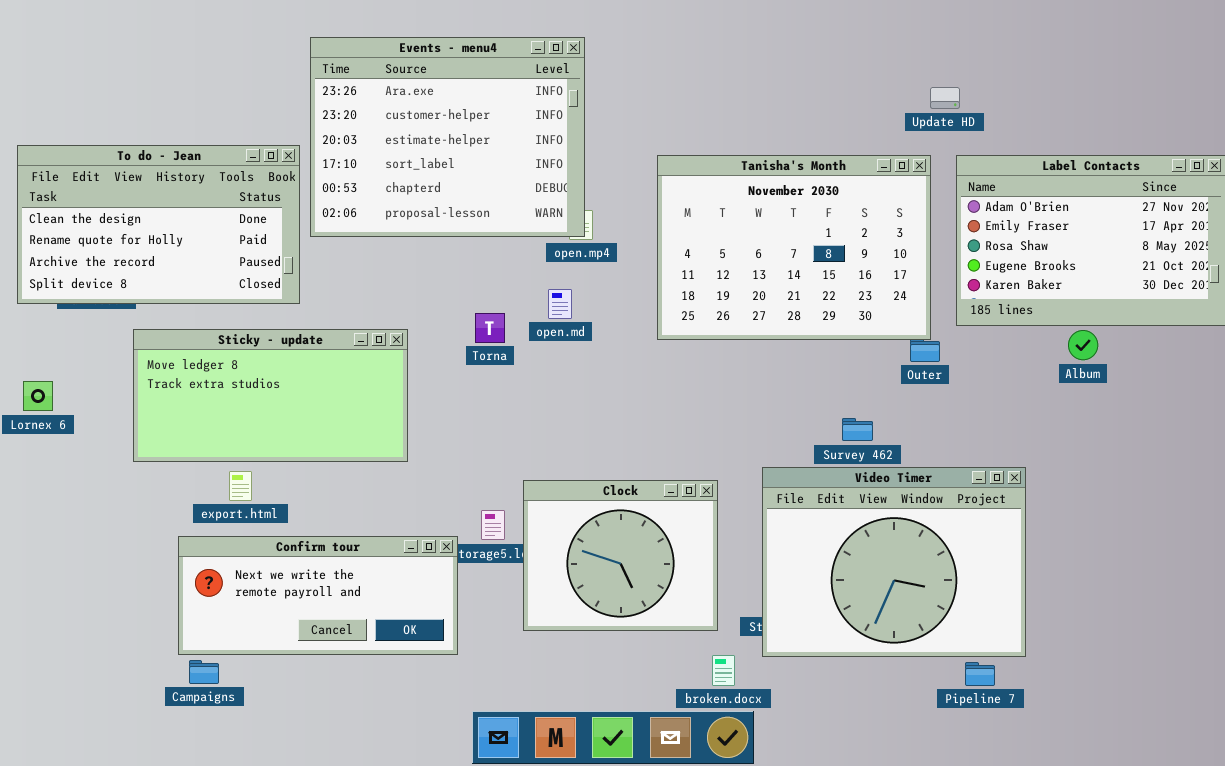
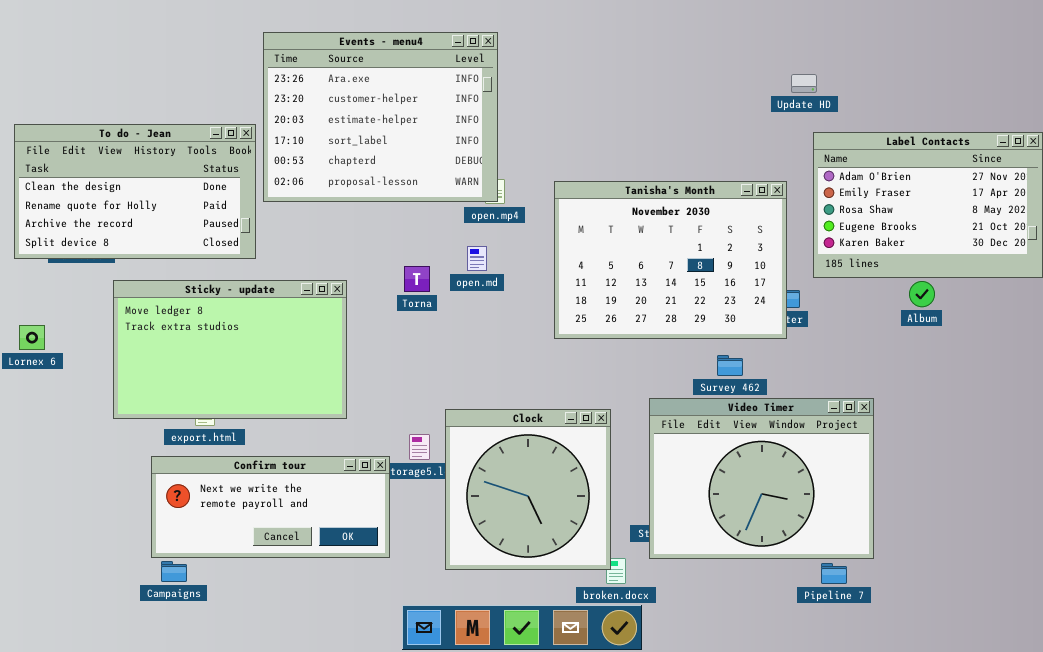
Tanisha's Month: [657,155,931,340] -> [554,181,787,339], moved
Sticky - update: [133,329,408,462] -> [113,280,347,419], resized
Clock: [523,480,718,631] -> [445,409,611,570], resized

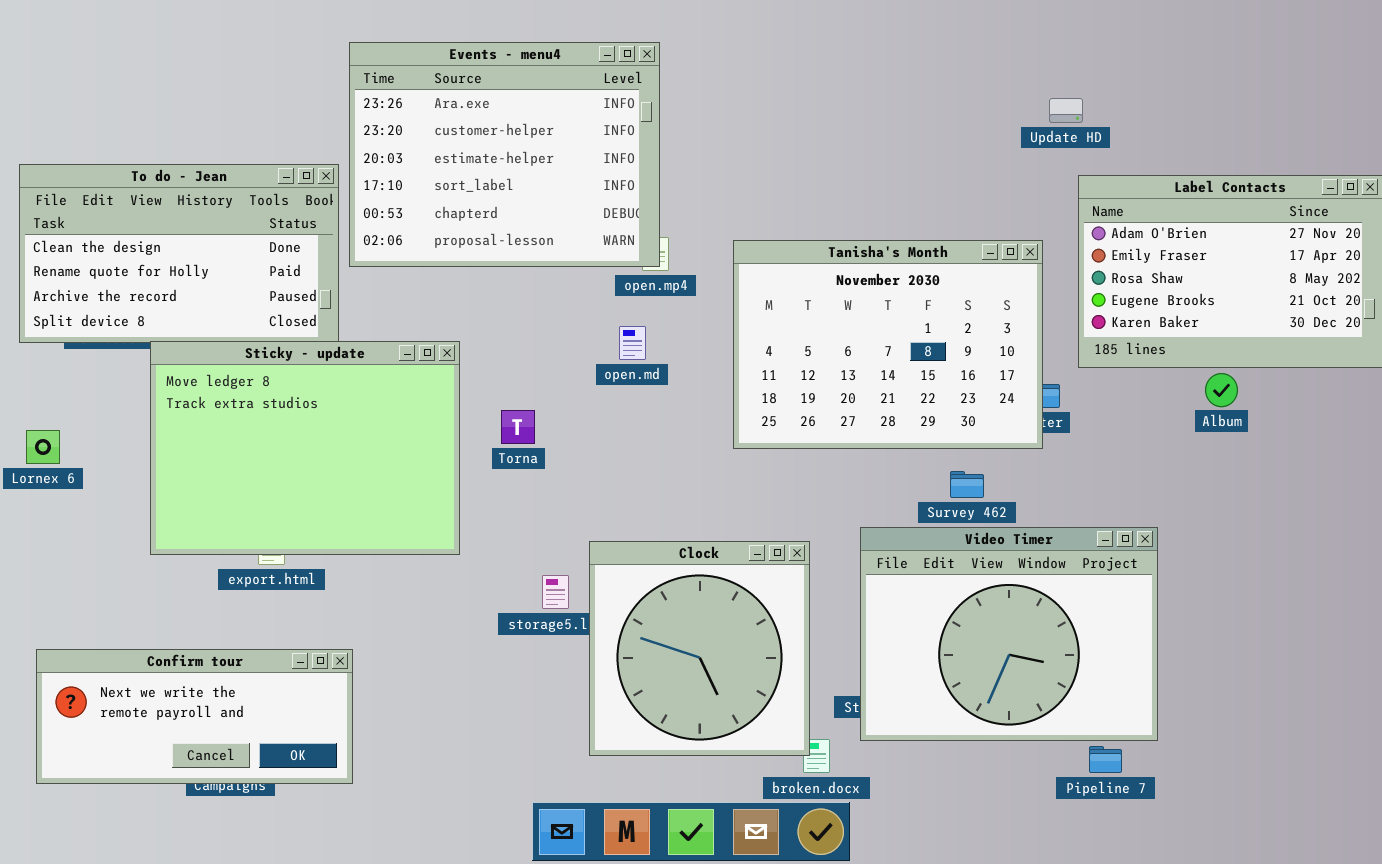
Torna: [404,266,430,292] -> [501,410,535,444], moved
Sticky - update: [113,280,347,419] -> [150,341,460,555], resized
Confirm tour: [151,456,390,558] -> [36,649,353,784], moved

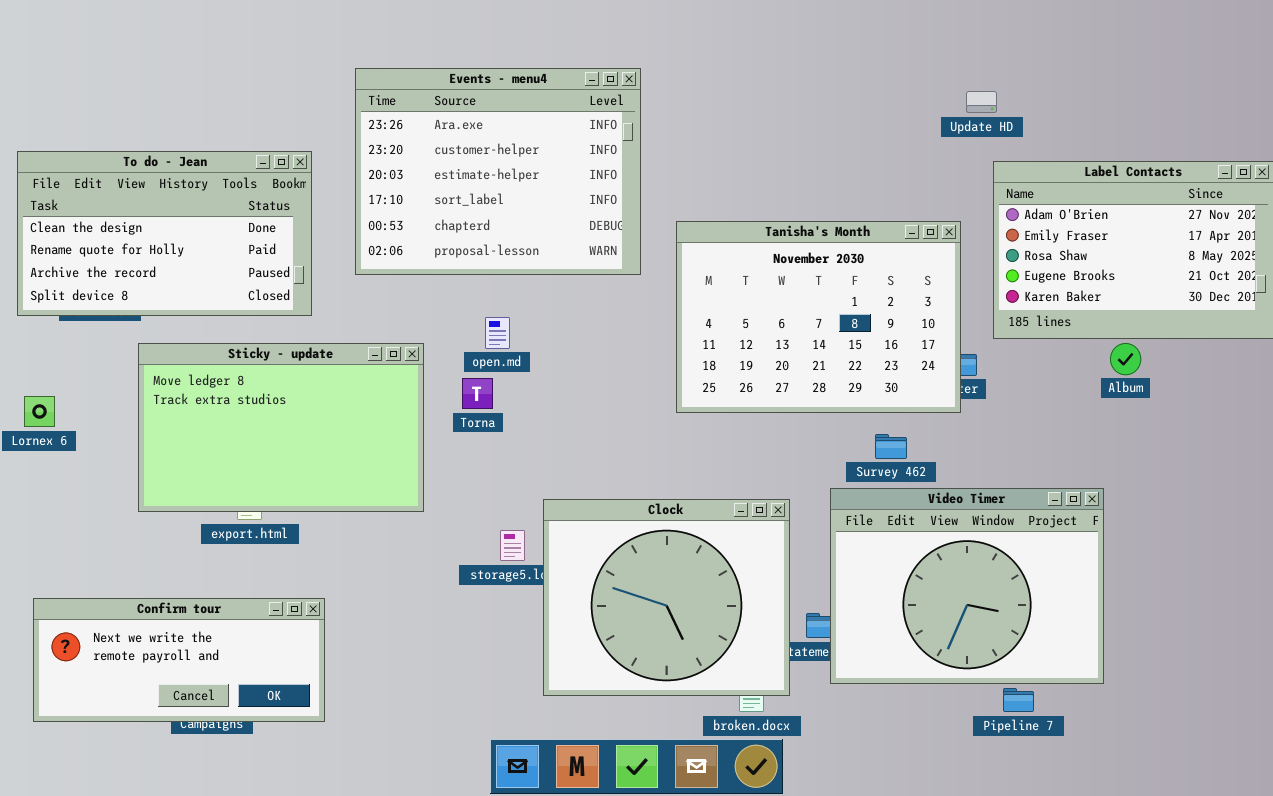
Events - menu4: [349,42,660,267] -> [355,68,641,275], moved
open.md: [619,326,646,360] -> [485,317,510,349], moved
Sticky - update: [150,341,460,555] -> [138,343,424,512], resized
Video Timer: [860,527,1158,741] -> [830,488,1104,684], moved
Clock: [589,541,810,756] -> [543,499,790,696], resized

